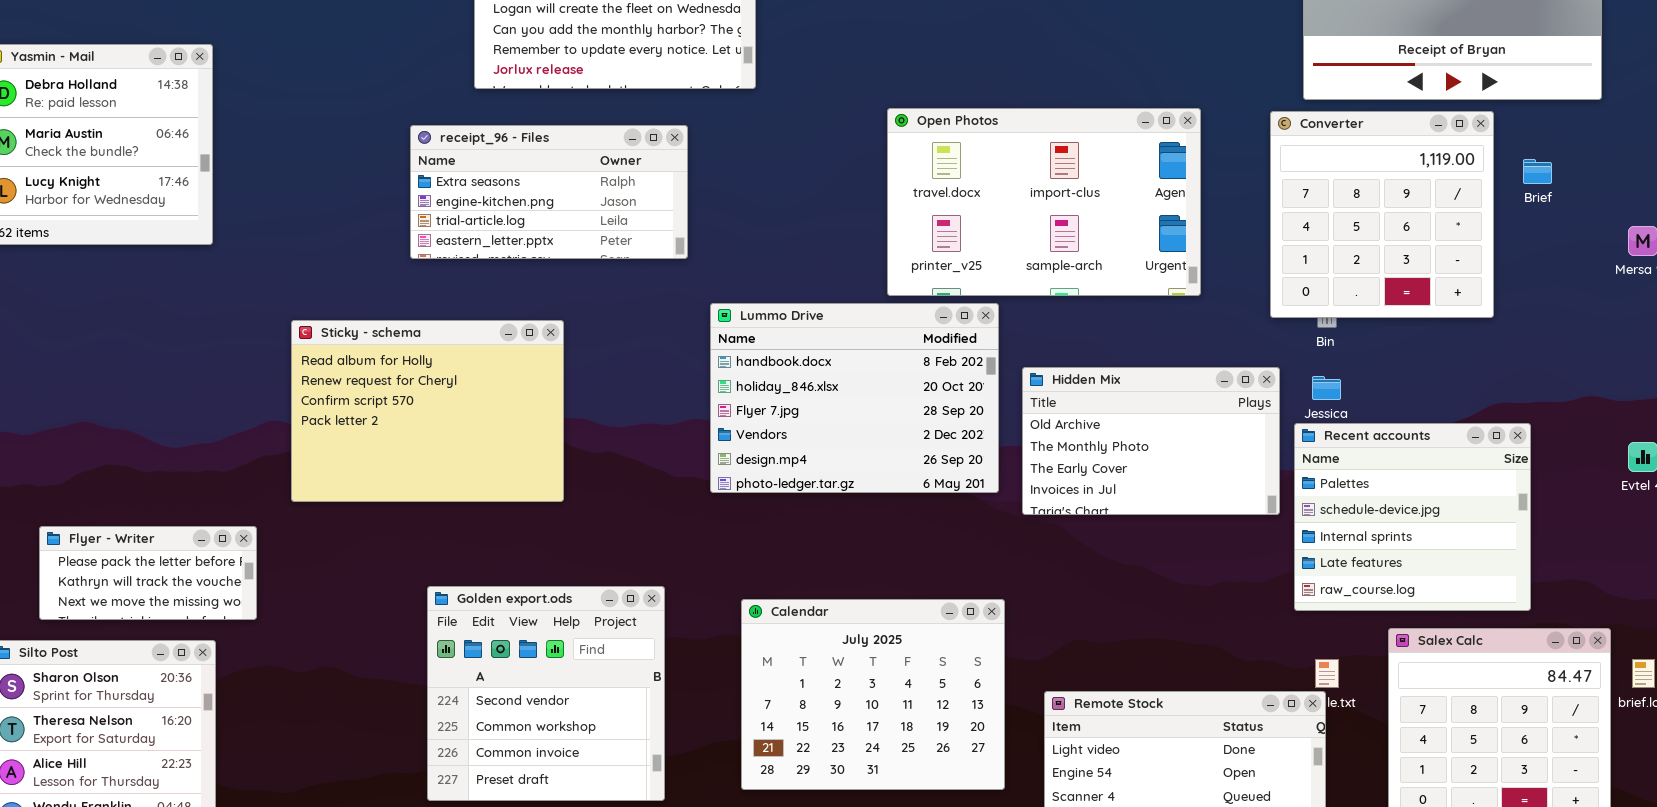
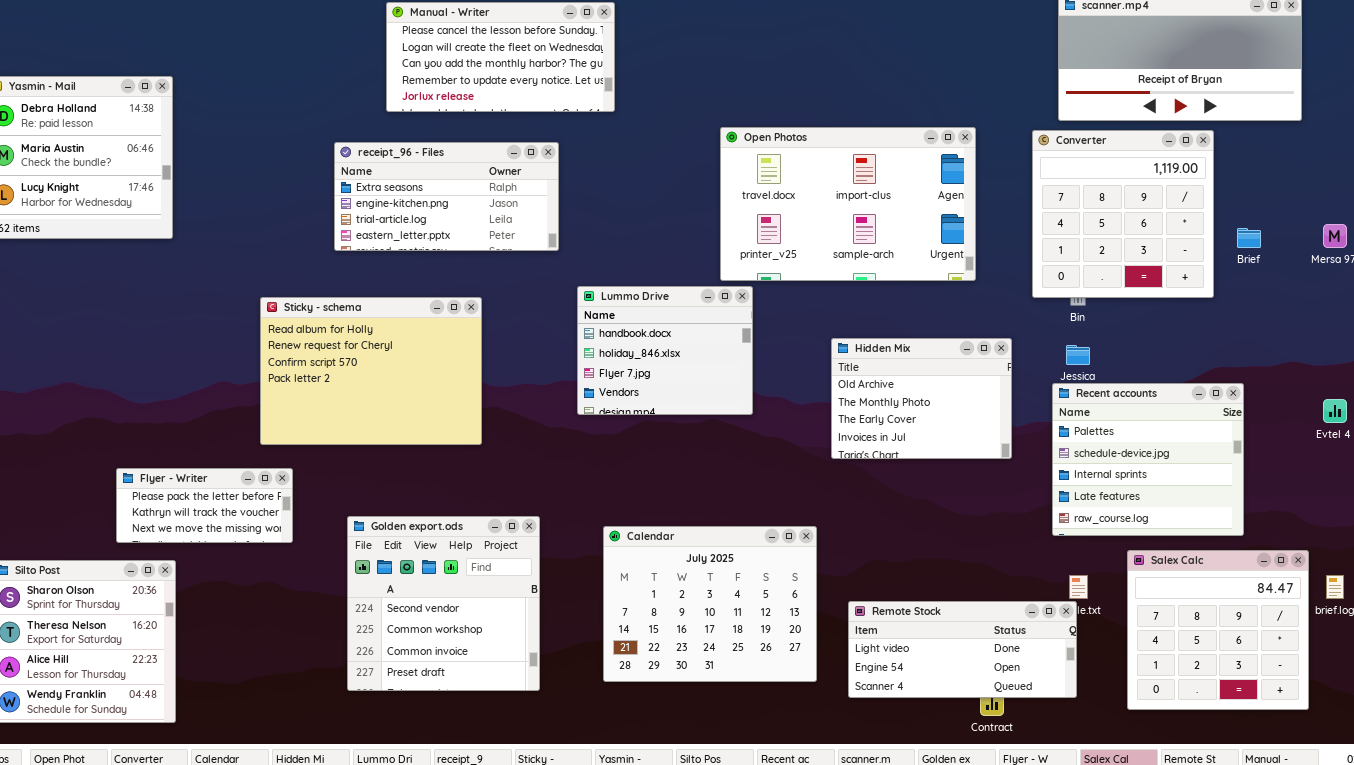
Brief: [1523,159,1552,184] -> [1237,228,1261,248], moved
Lummo Drive: [710,303,999,493] -> [577,286,753,415], resized
Sticky - schema: [291,320,564,502] -> [260,297,482,445], moved
Hidden Mix: [1022,367,1280,515] -> [831,338,1012,459], resized
Flyer - Writer: [39,526,257,620] -> [116,468,293,543], moved

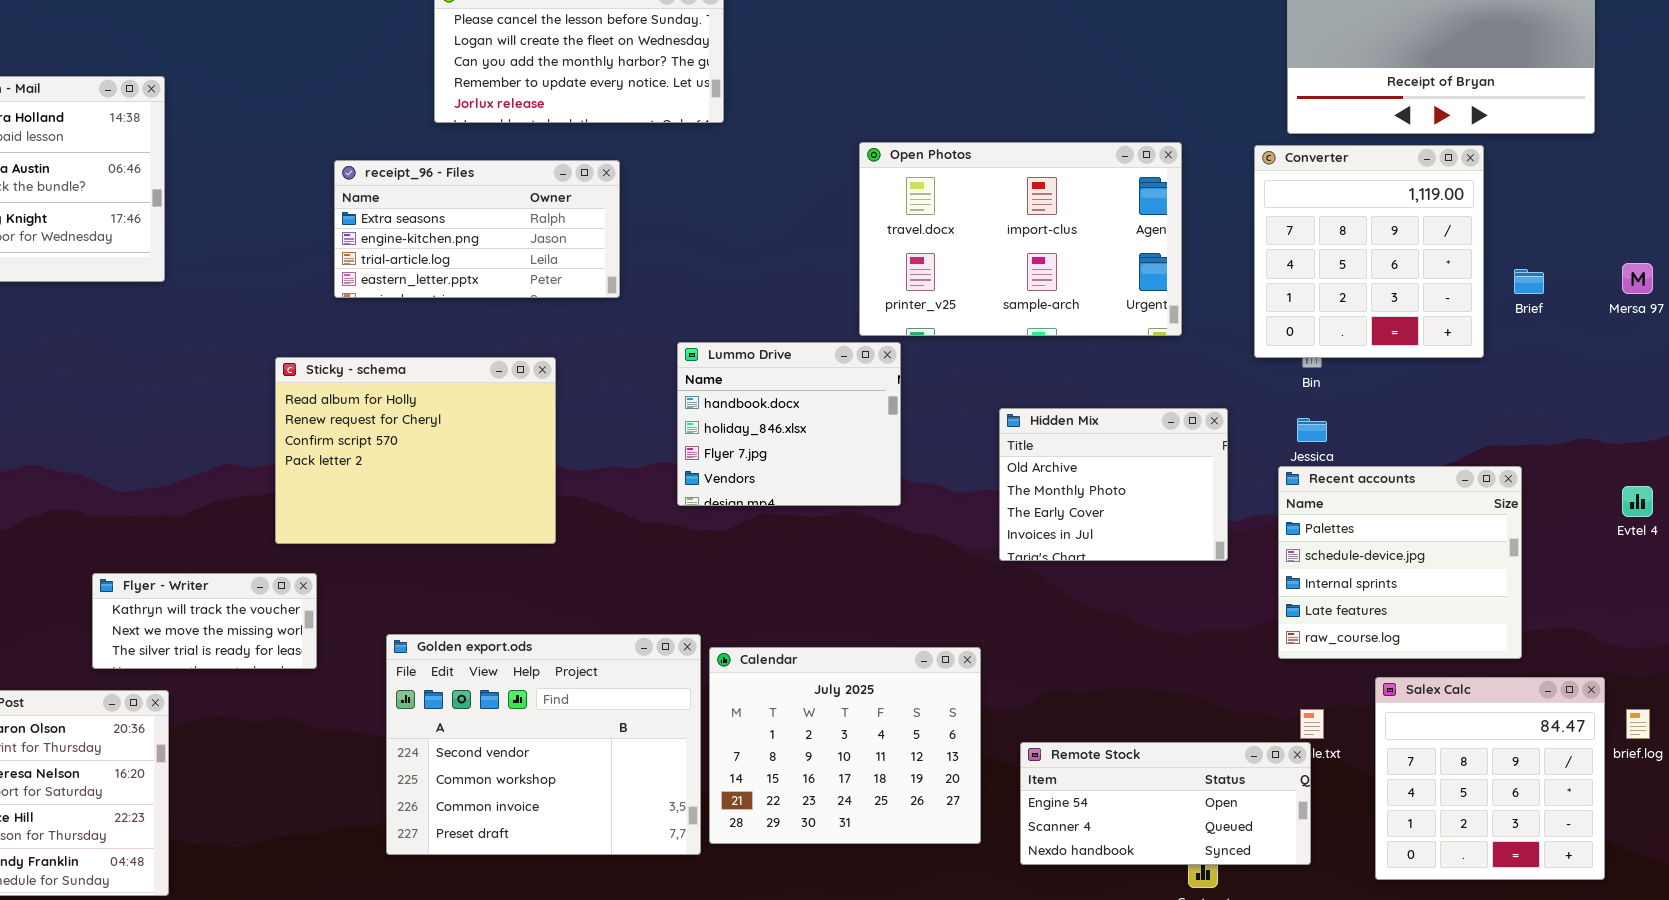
receipt_96 - Files: [334,142,559,251] -> [334,160,620,298], moved
Flyer - Writer: [116,468,293,543] -> [92,573,317,669], scrolled down 1 row
Golden export.ods: [347,516,540,691] -> [386,634,701,855], resized
Remote Stock: [848,601,1077,698] -> [1020,742,1311,865], scrolled down 1 row

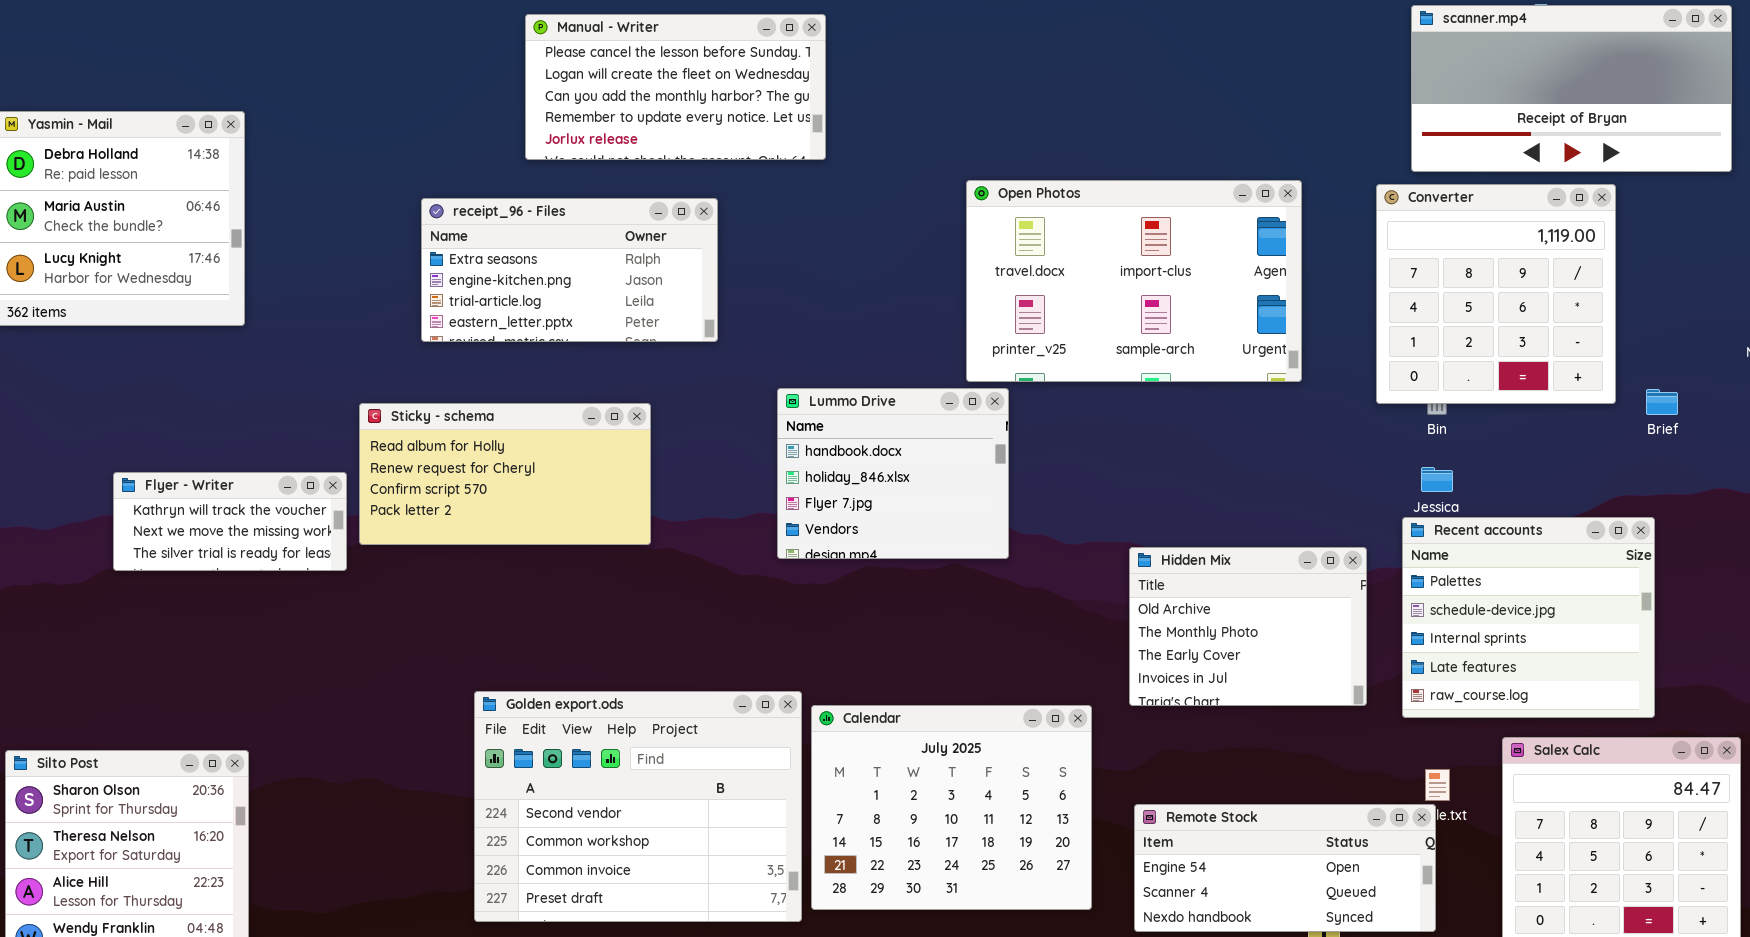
Brief: [1514,269,1544,294] -> [1646,389,1678,415], moved
Sticky - schema: [275,357,556,544] -> [359,403,651,545], resized
Hidden Mix: [999,408,1228,561] -> [1129,547,1367,706], moved
Flyer - Writer: [92,573,317,669] -> [113,472,347,571], moved

